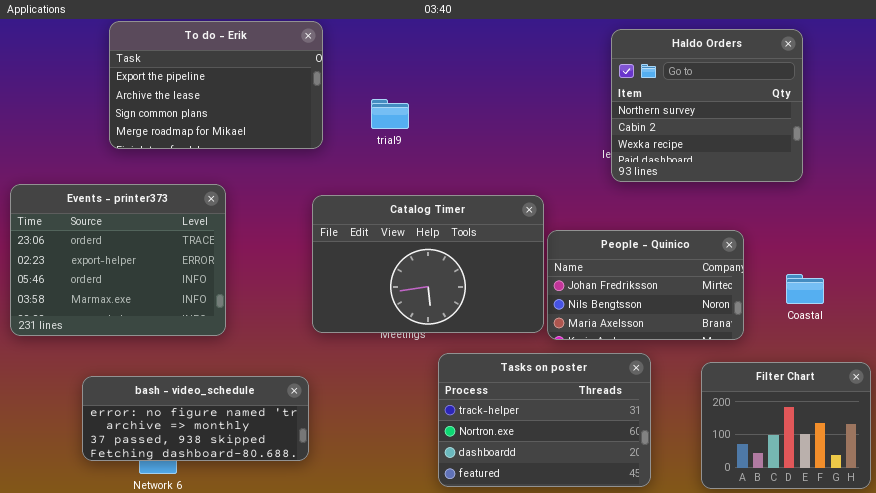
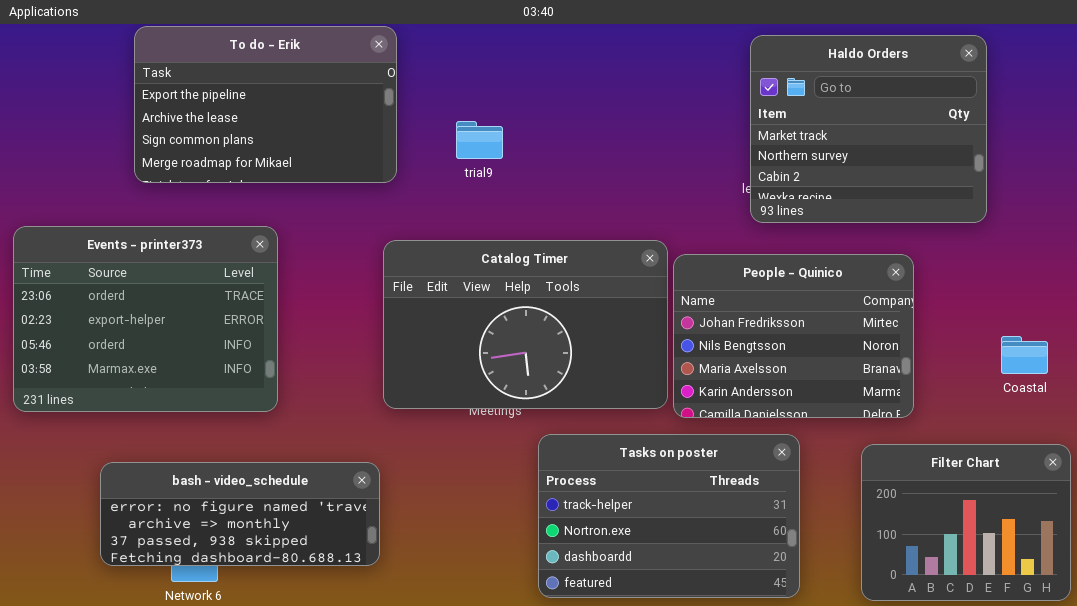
Haldo Orders: [611,29,803,182] -> [750,35,987,223], scrolled up 1 row
People - Quinico: [547,230,744,340] -> [673,254,914,418], resized
Coastal: [786,274,824,304] -> [1001,336,1048,374], moved

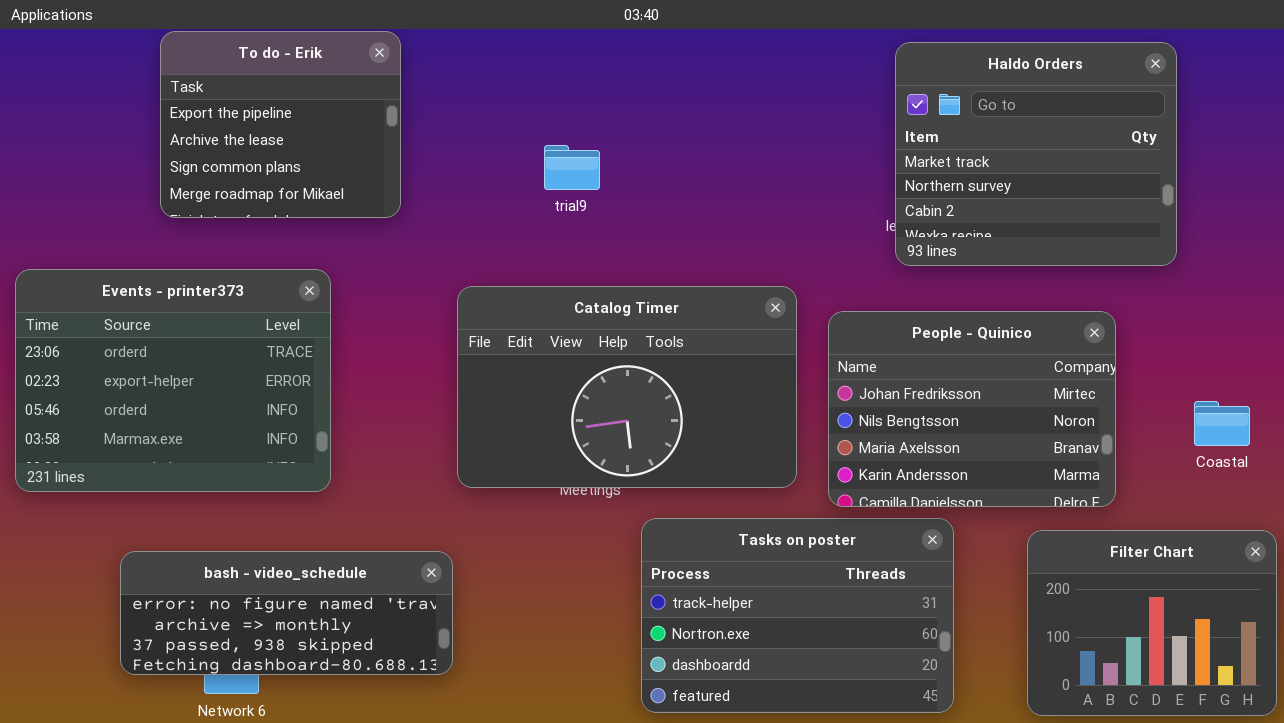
To do - Erik: [134,26,397,183] -> [160,31,401,218], resized
People - Quinico: [673,254,914,418] -> [828,311,1116,507], moved

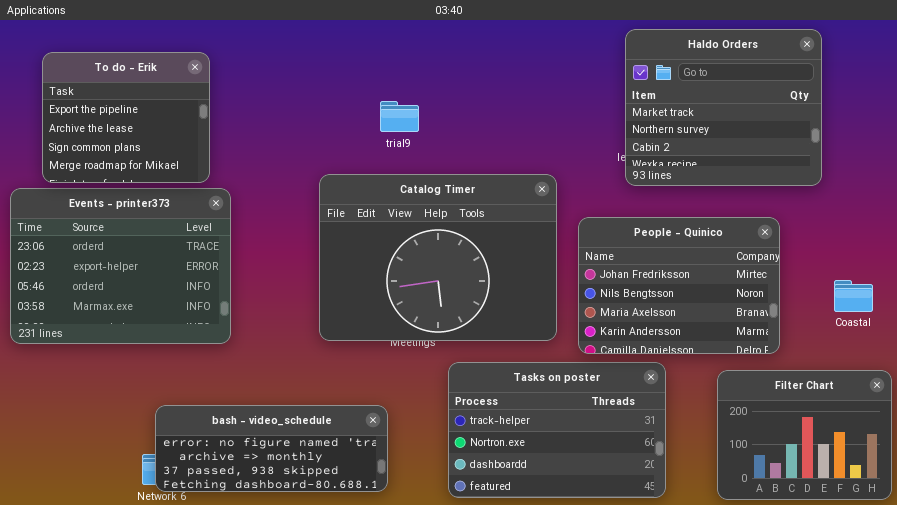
To do - Erik: [160,31,401,218] -> [42,52,210,183], moved
Catalog Timer: [457,286,797,488] -> [319,174,557,341], resized
bash - video_schedule: [120,551,453,675] -> [155,405,388,492], moved

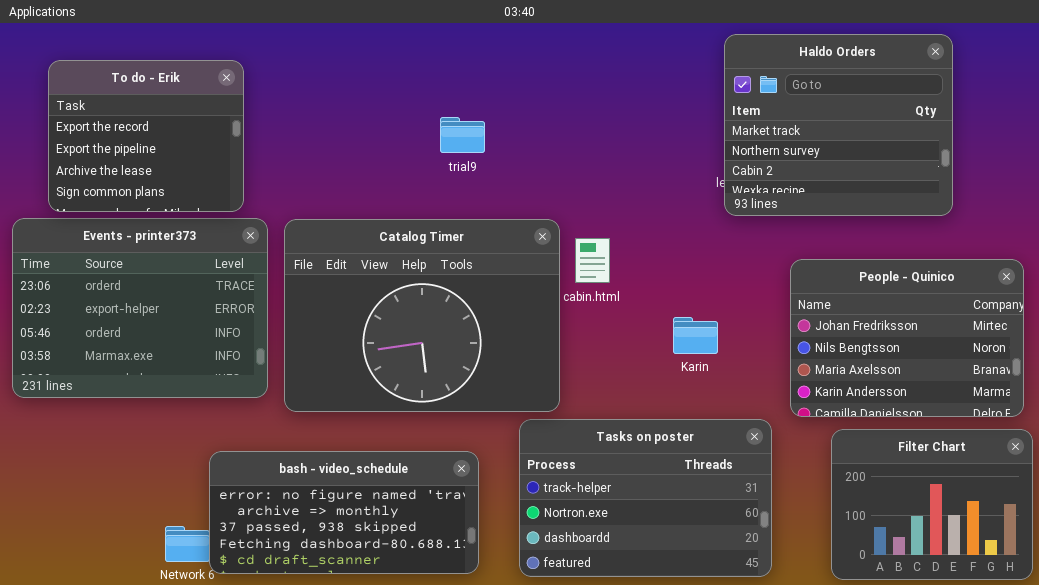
To do - Erik: [42,52,210,183] -> [48,60,244,212], scrolled up 1 row
Catalog Timer: [319,174,557,341] -> [284,219,560,412], moved
People - Quinico: [578,217,780,354] -> [790,259,1024,417], moved
bash - video_schedule: [155,405,388,492] -> [209,451,479,574], moved, resized

